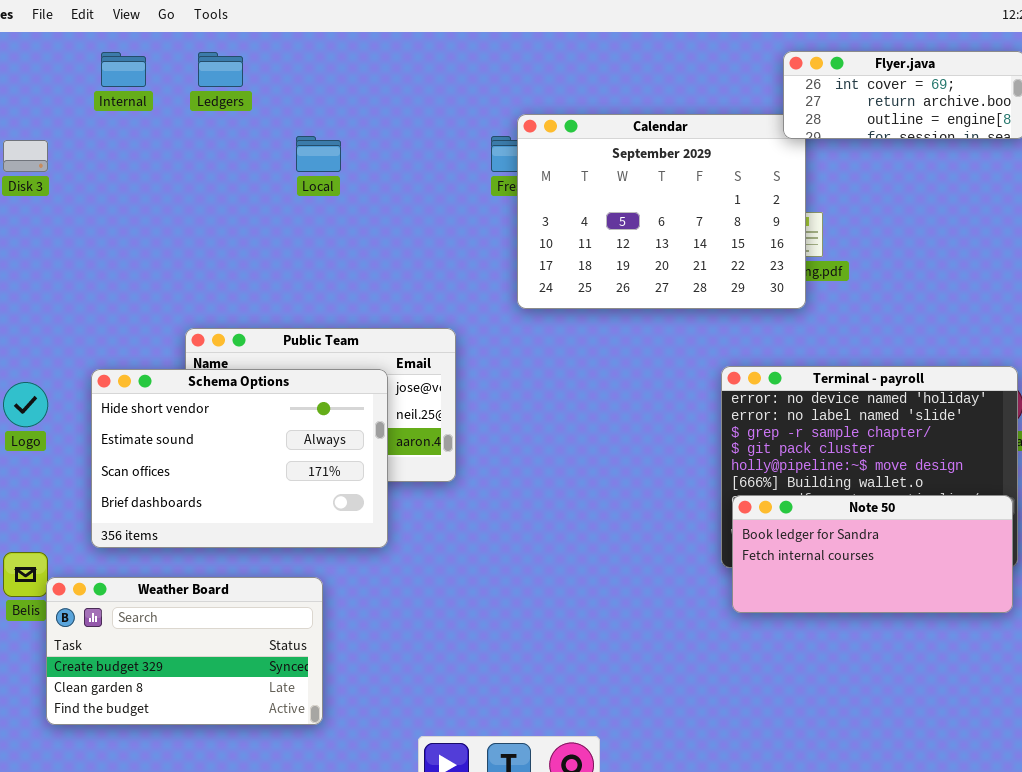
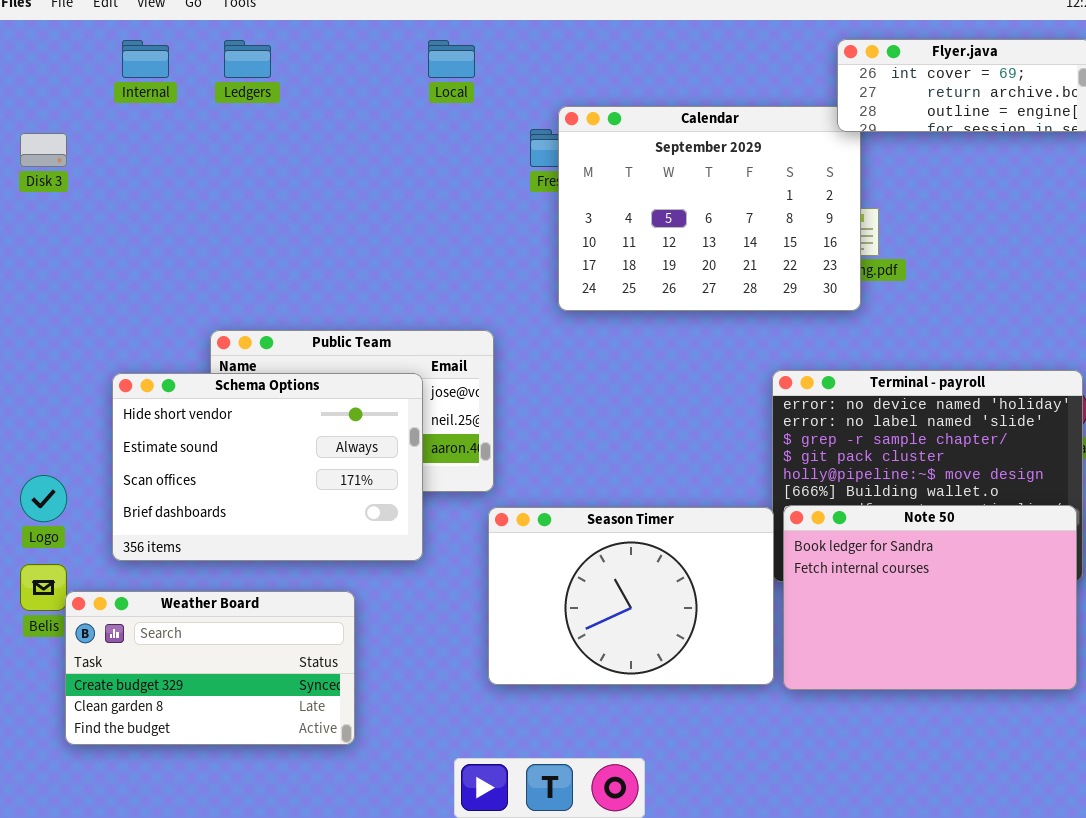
Local: [296,136,341,172] -> [428,40,475,78], moved
Logo: [3,382,48,427] -> [20,475,67,522], moved
Note 50: [732,495,1013,613] -> [783,505,1077,690], resized
Season Timer: none -> [488,507,774,685], opened

